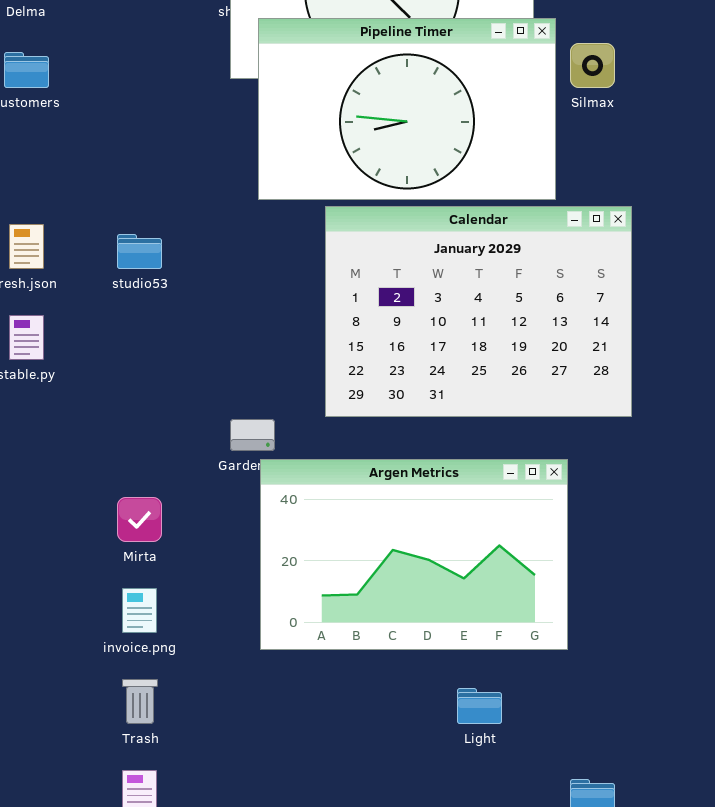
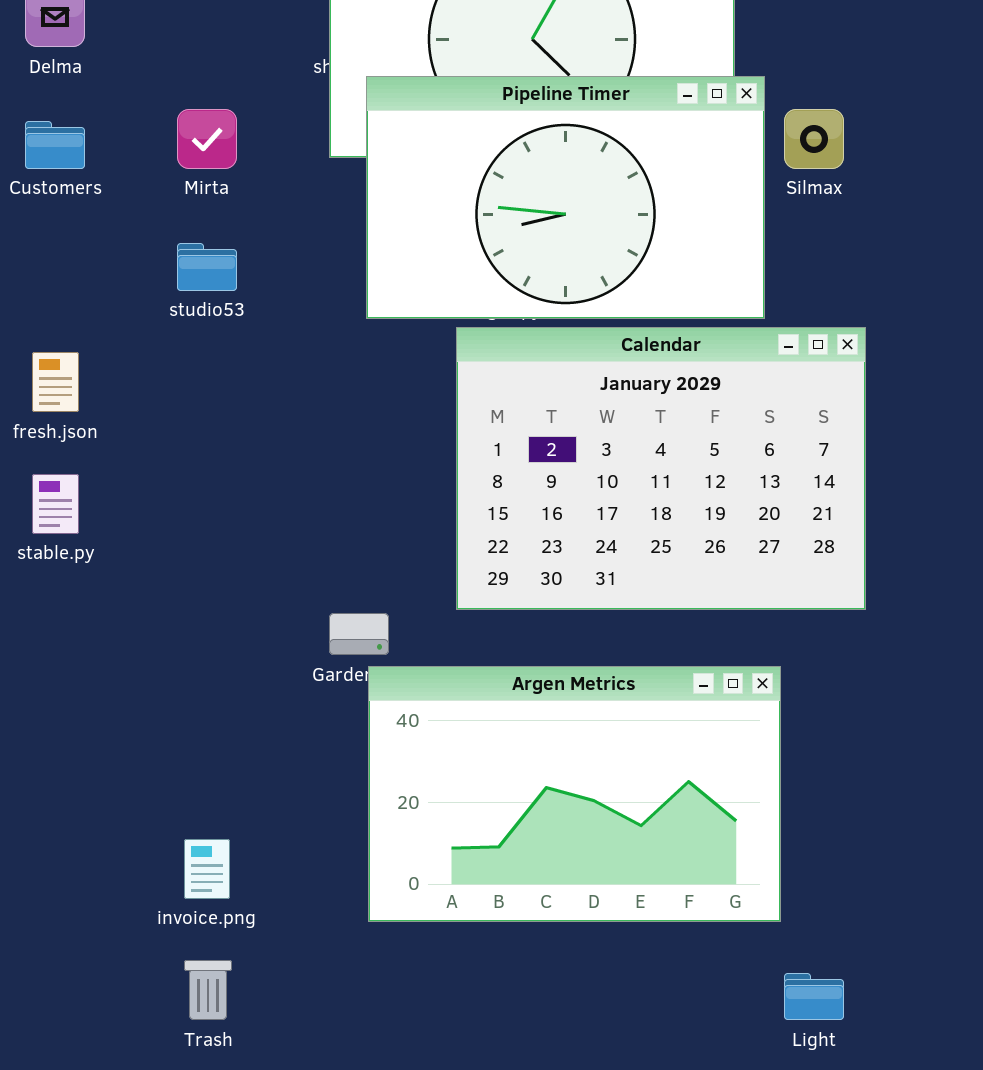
studio53: [117,234,162,269] -> [177,243,237,291], moved
Mirta: [117,497,162,542] -> [177,109,237,169], moved
Light: [457,688,502,724] -> [784,973,844,1020], moved

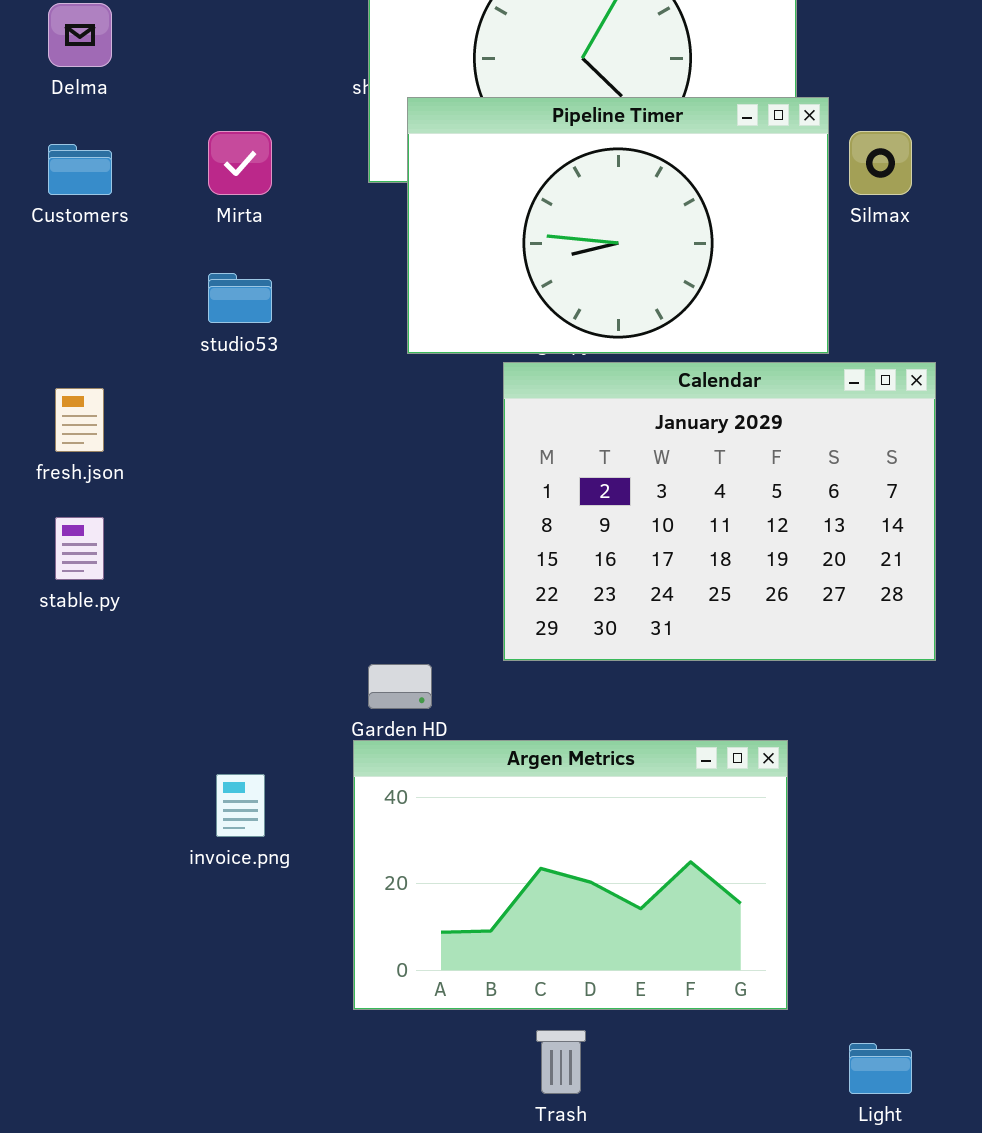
Argen Metrics: [368,666,781,922] -> [353,740,788,1010], moved
invoice.png: [184,839,230,899] -> [216,774,265,837], moved
Trash: [184,960,232,1020] -> [536,1030,586,1094], moved

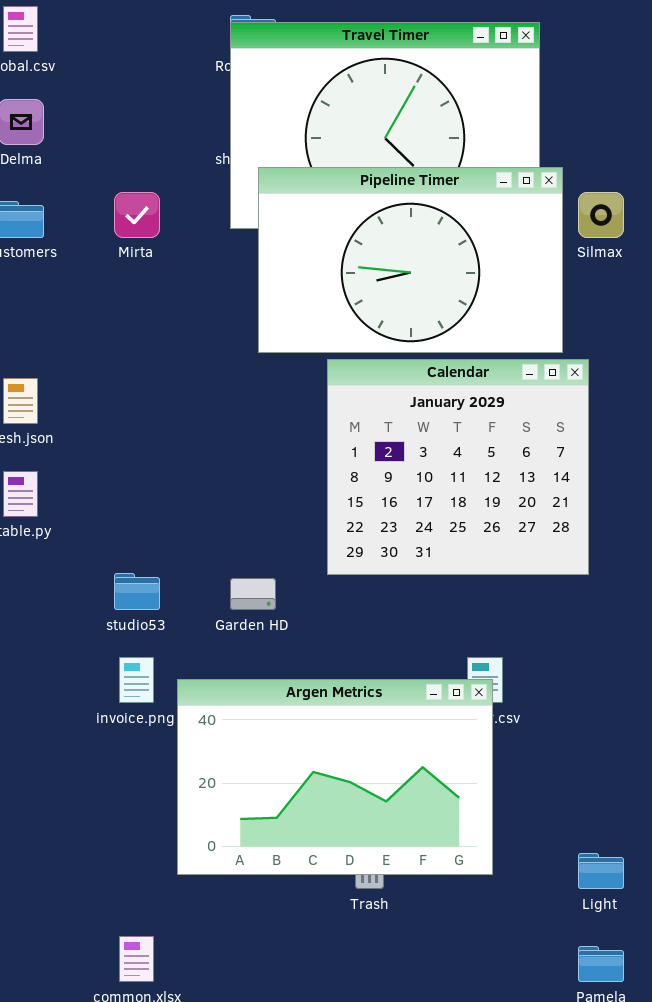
studio53: [208,273,272,323] -> [114,573,160,610], moved
Calendar: [503,362,936,661] -> [327,359,589,575], resized
Argen Metrics: [353,740,788,1010] -> [177,679,493,875], moved

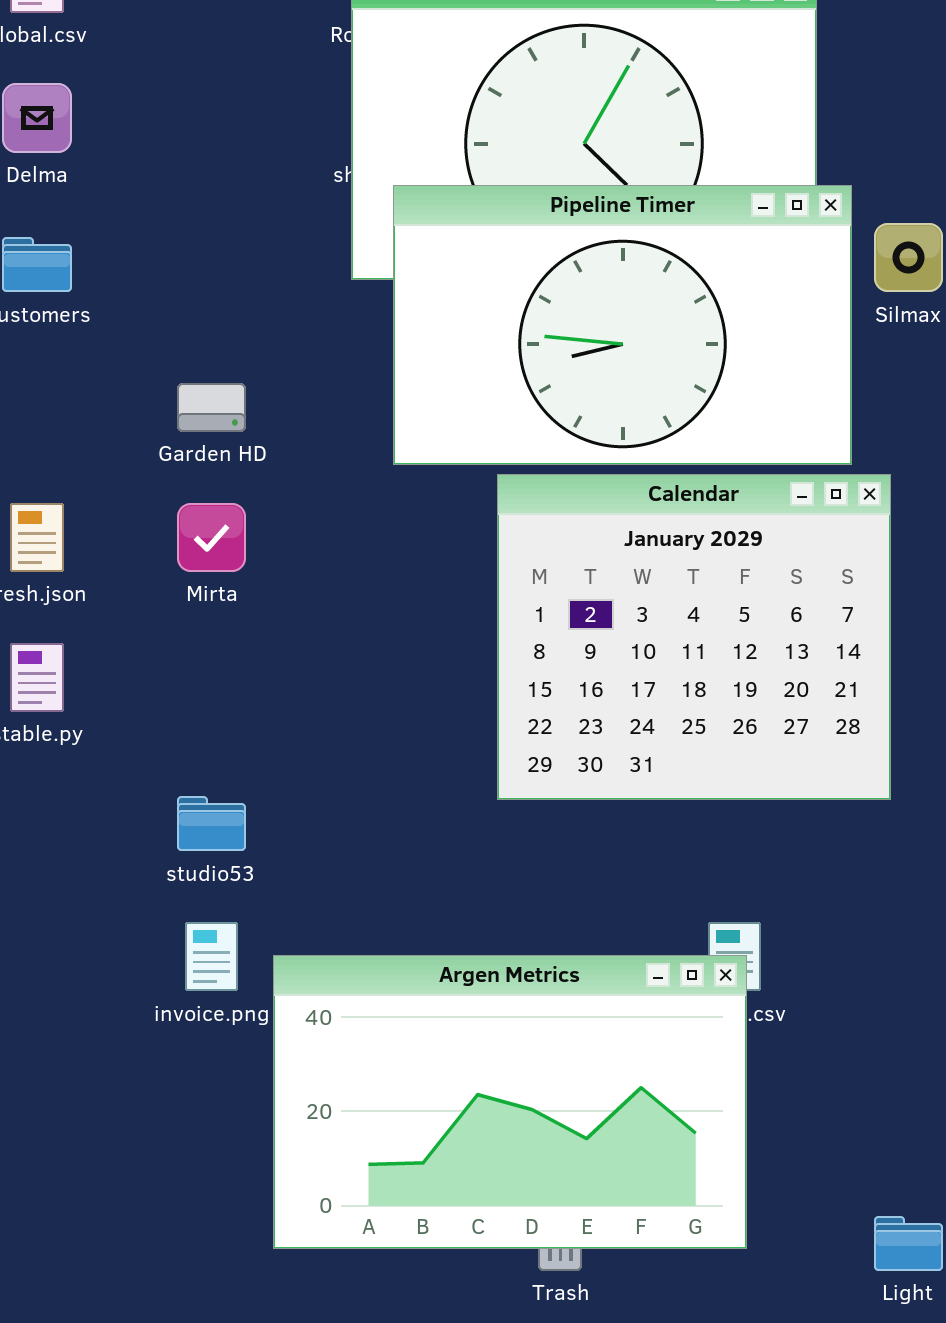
Mirta: [114,192,160,238] -> [177,503,246,572], moved
Garden HD: [230,578,276,610] -> [177,383,246,432], moved

